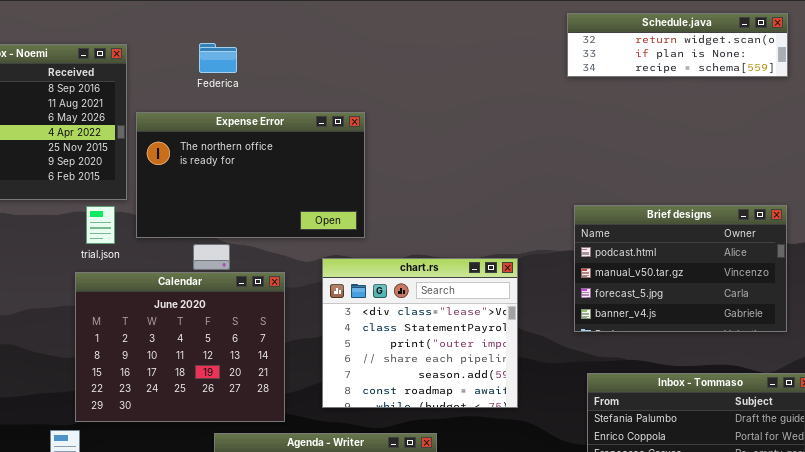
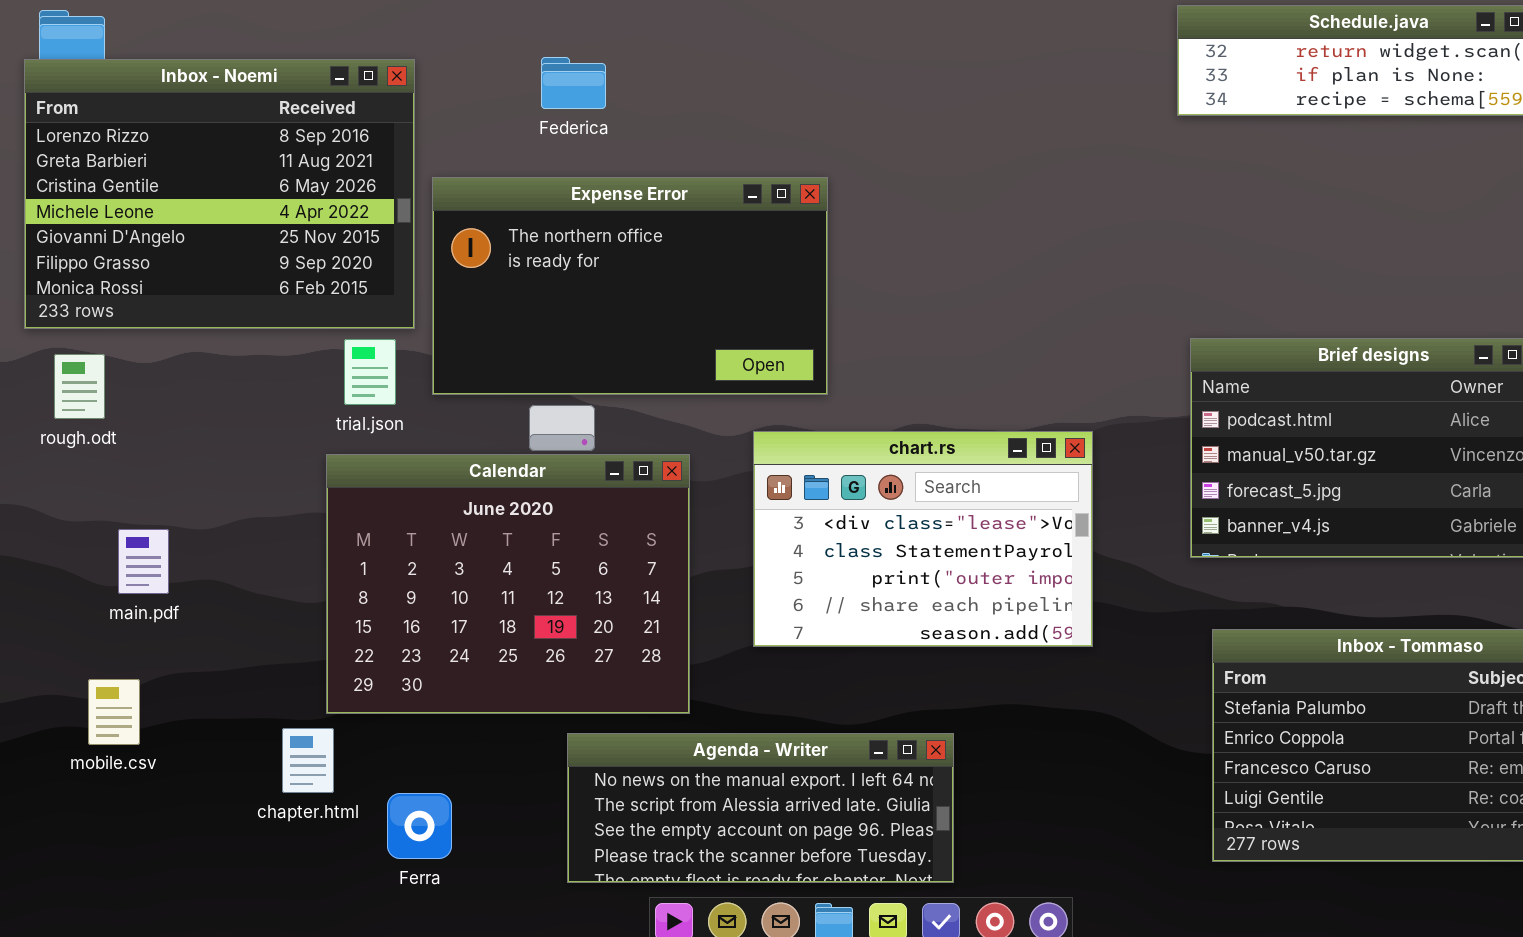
chart.rs: [322,258,518,408] -> [753,431,1093,647], resized

